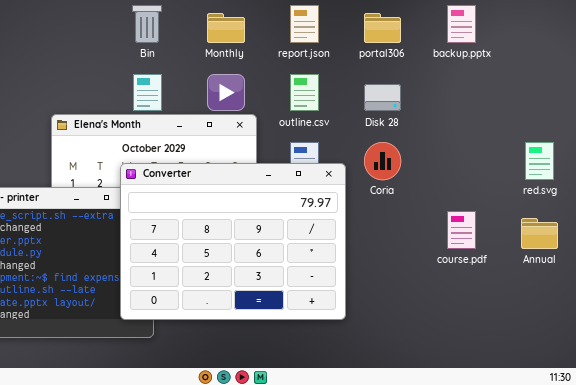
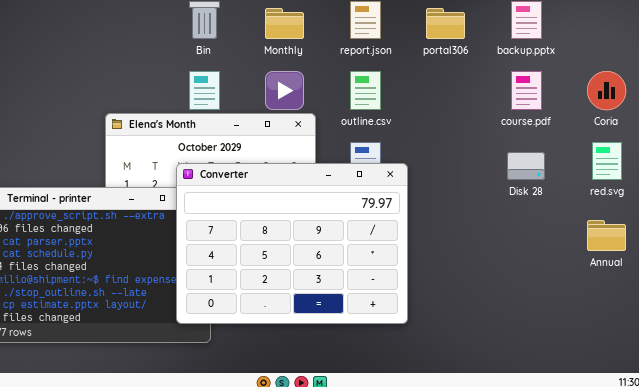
Disk 28: [364,84,401,111] -> [507,152,545,180], moved
Coria: [364,142,401,180] -> [587,71,626,110], moved
course.pdf: [447,211,476,249] -> [511,71,542,110], moved

